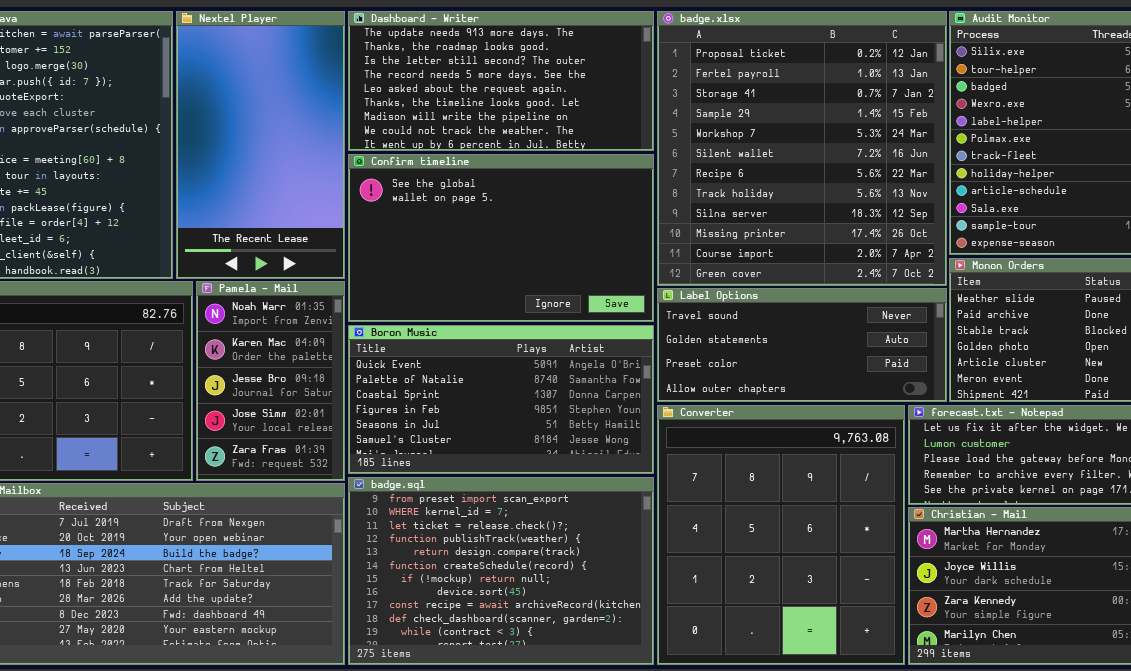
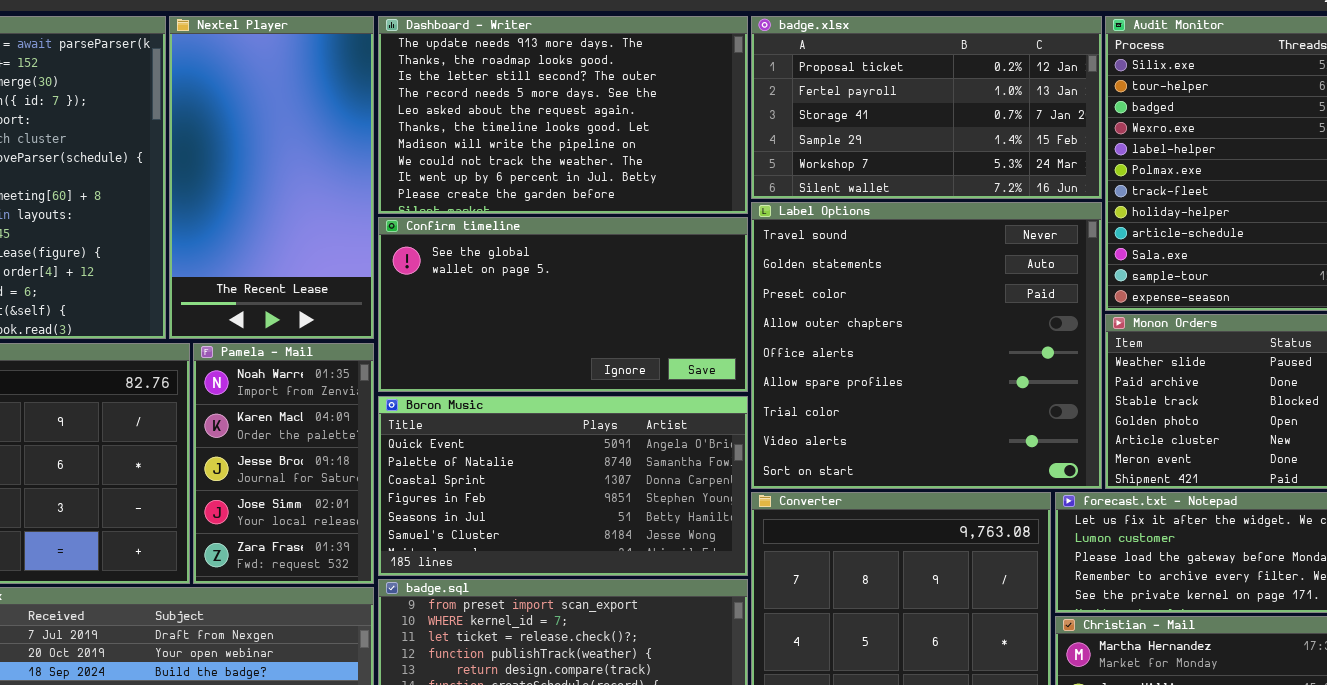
Dashboard - Writer: [348,11,654,151] -> [378,16,748,214], resized
badge.xlsx: [657,11,947,286] -> [751,16,1102,199], resized
Confirm timeline: [348,154,654,322] -> [378,217,748,392], resized
Label Options: [657,288,947,402] -> [751,202,1102,489], resized

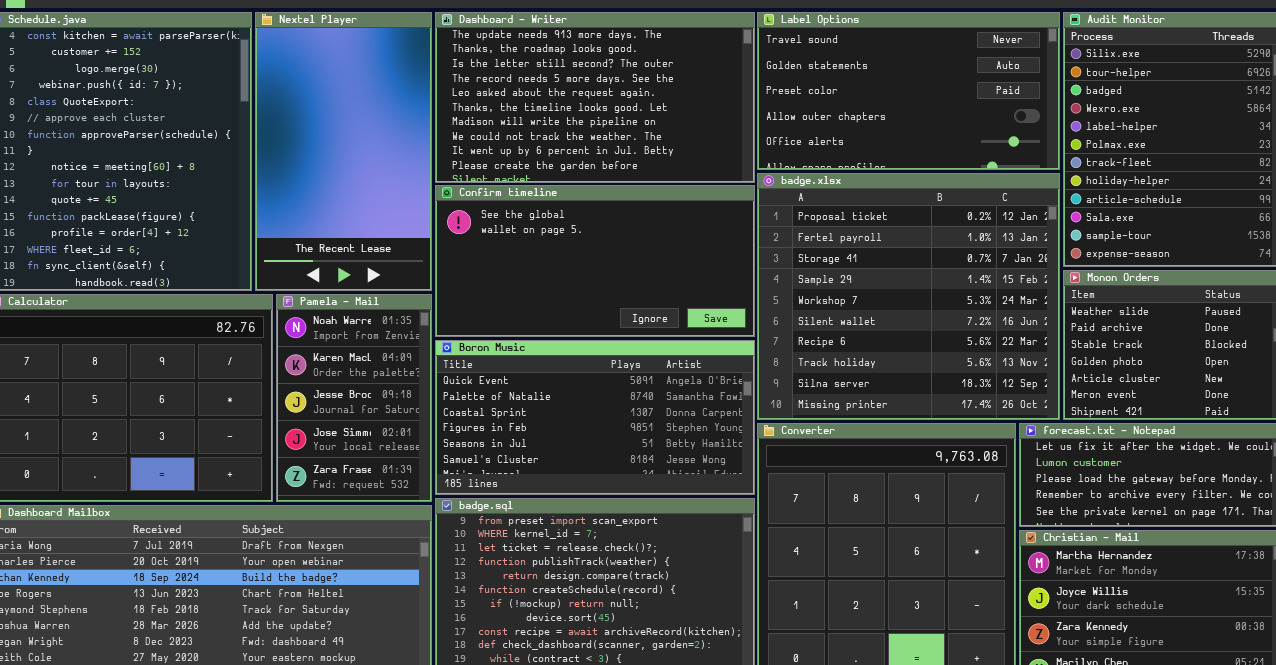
badge.xlsx: [751,16,1102,199] -> [757,173,1060,420], moved, resized
Label Options: [751,202,1102,489] -> [757,12,1060,170], moved, resized

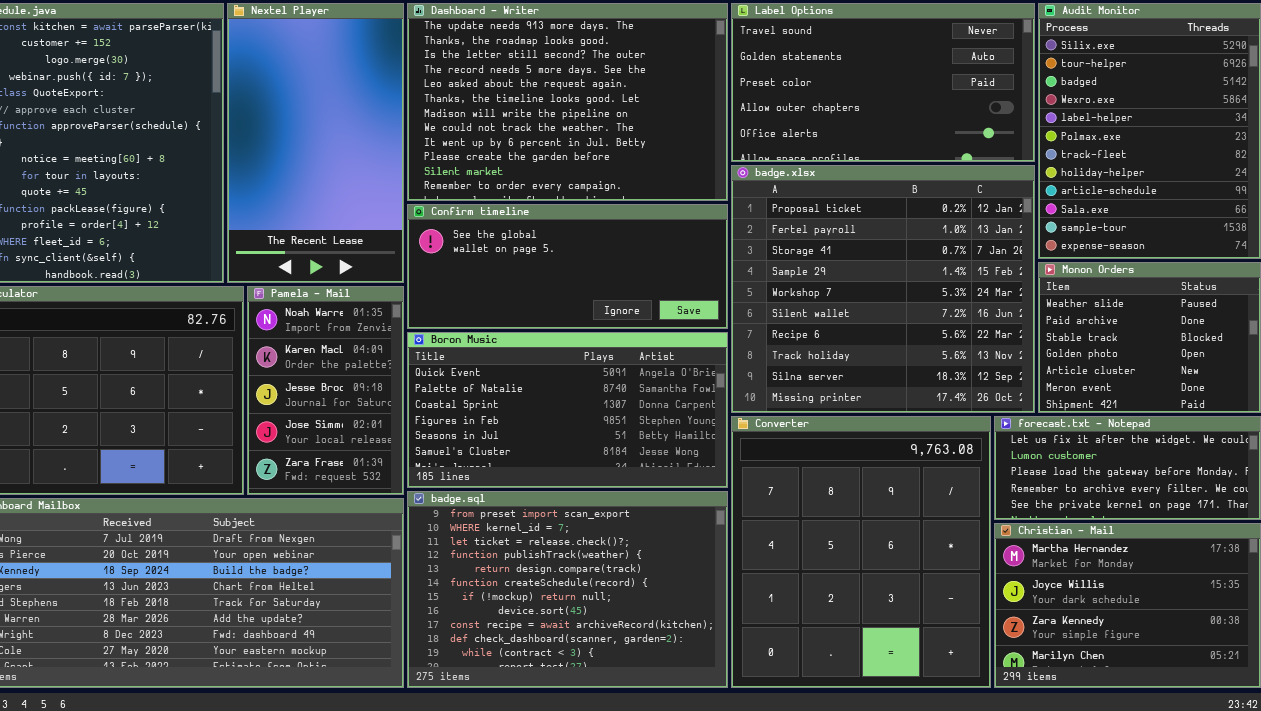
Dashboard - Writer: [435,12,755,183] -> [407,3,728,201], resized
Confirm timeline: [435,185,755,337] -> [407,204,728,329], resized

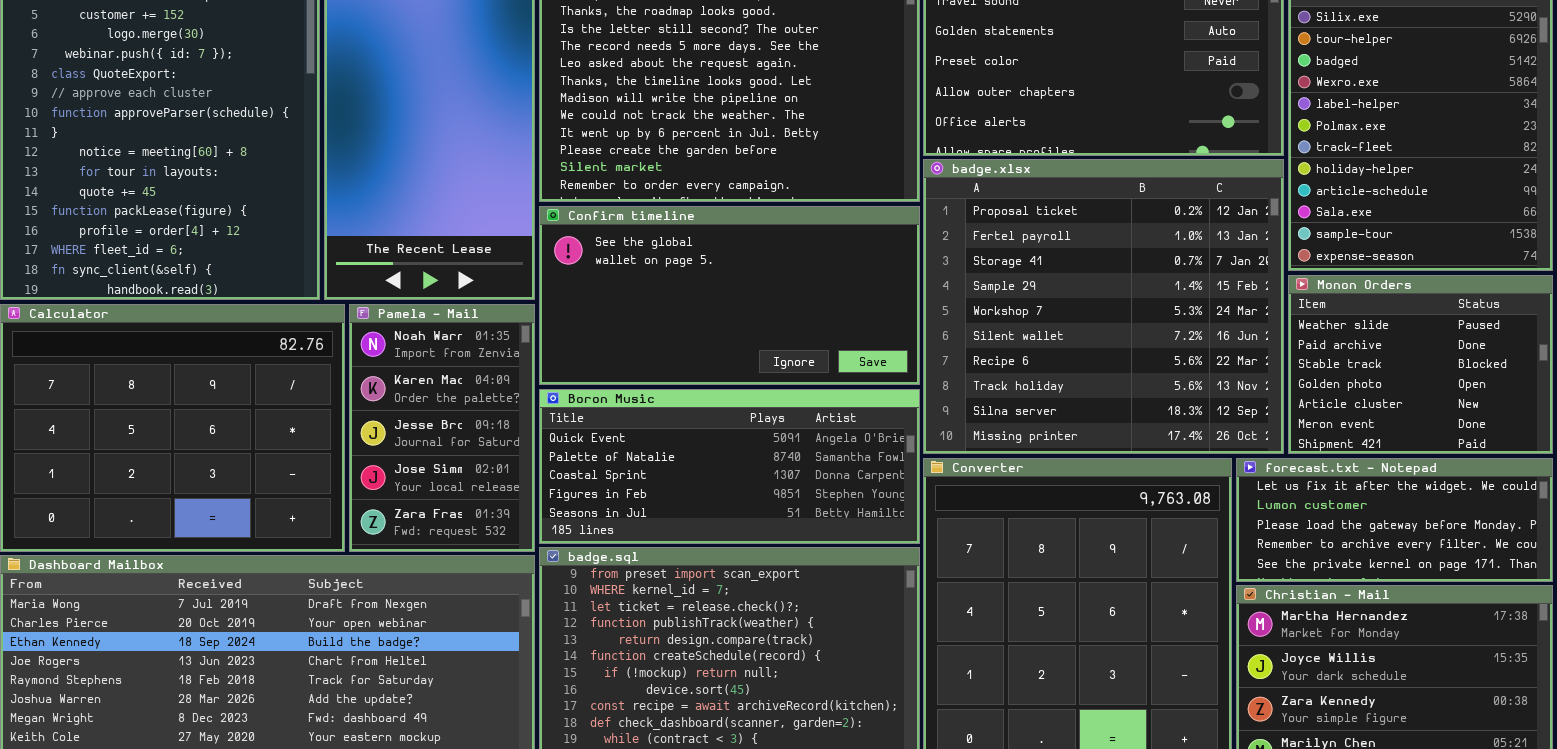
Confirm timeline: [407,204,728,329] -> [539,206,920,385], resized
Boron Music: [407,332,728,488] -> [539,389,920,544], resized

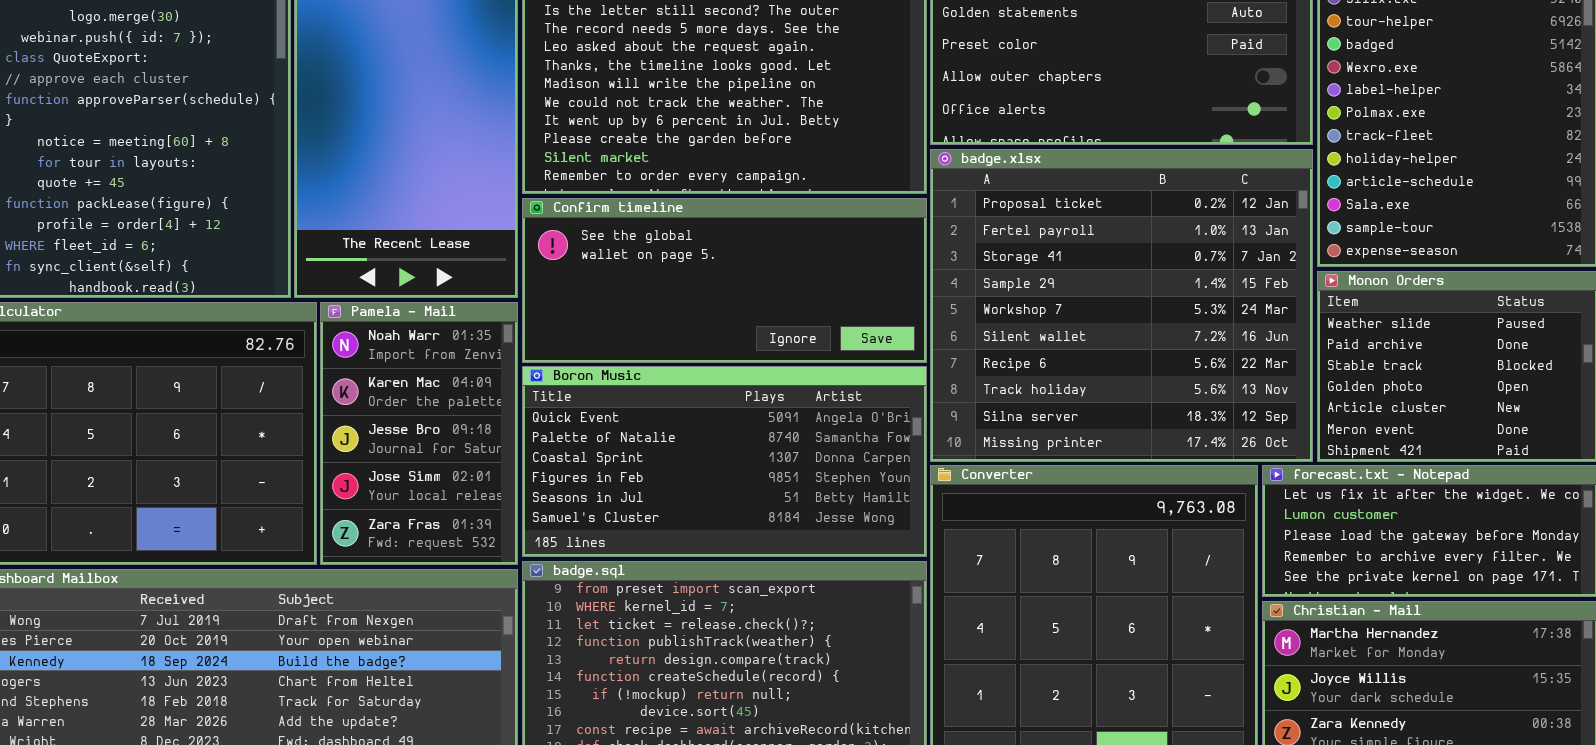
Confirm timeline: [539,206,920,385] -> [522,198,927,363], resized
Boron Music: [539,389,920,544] -> [522,366,927,557], resized

